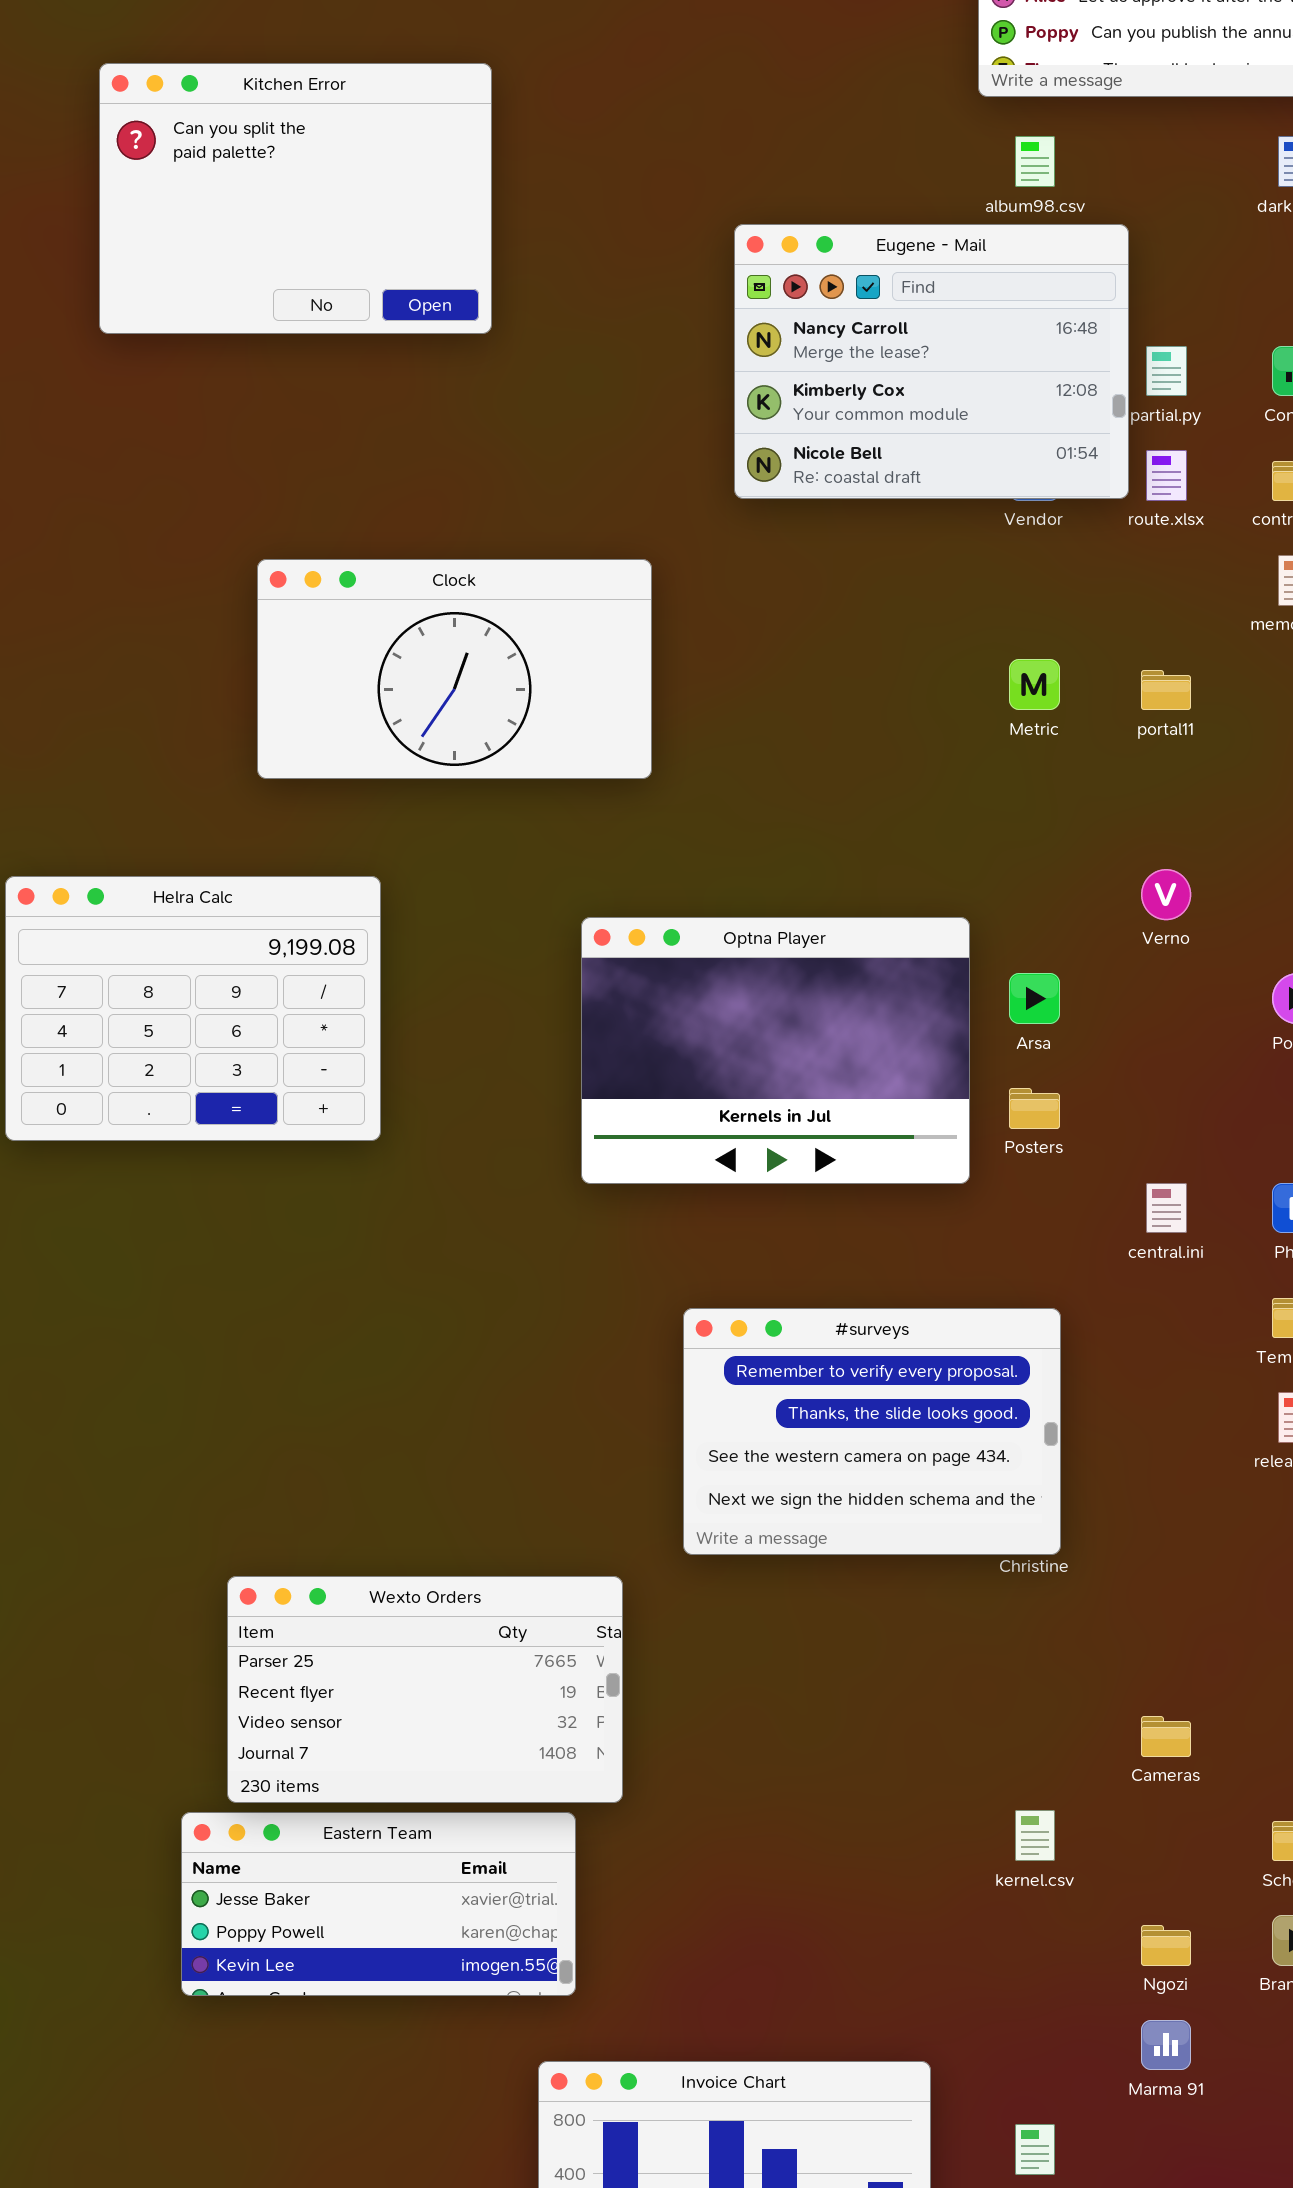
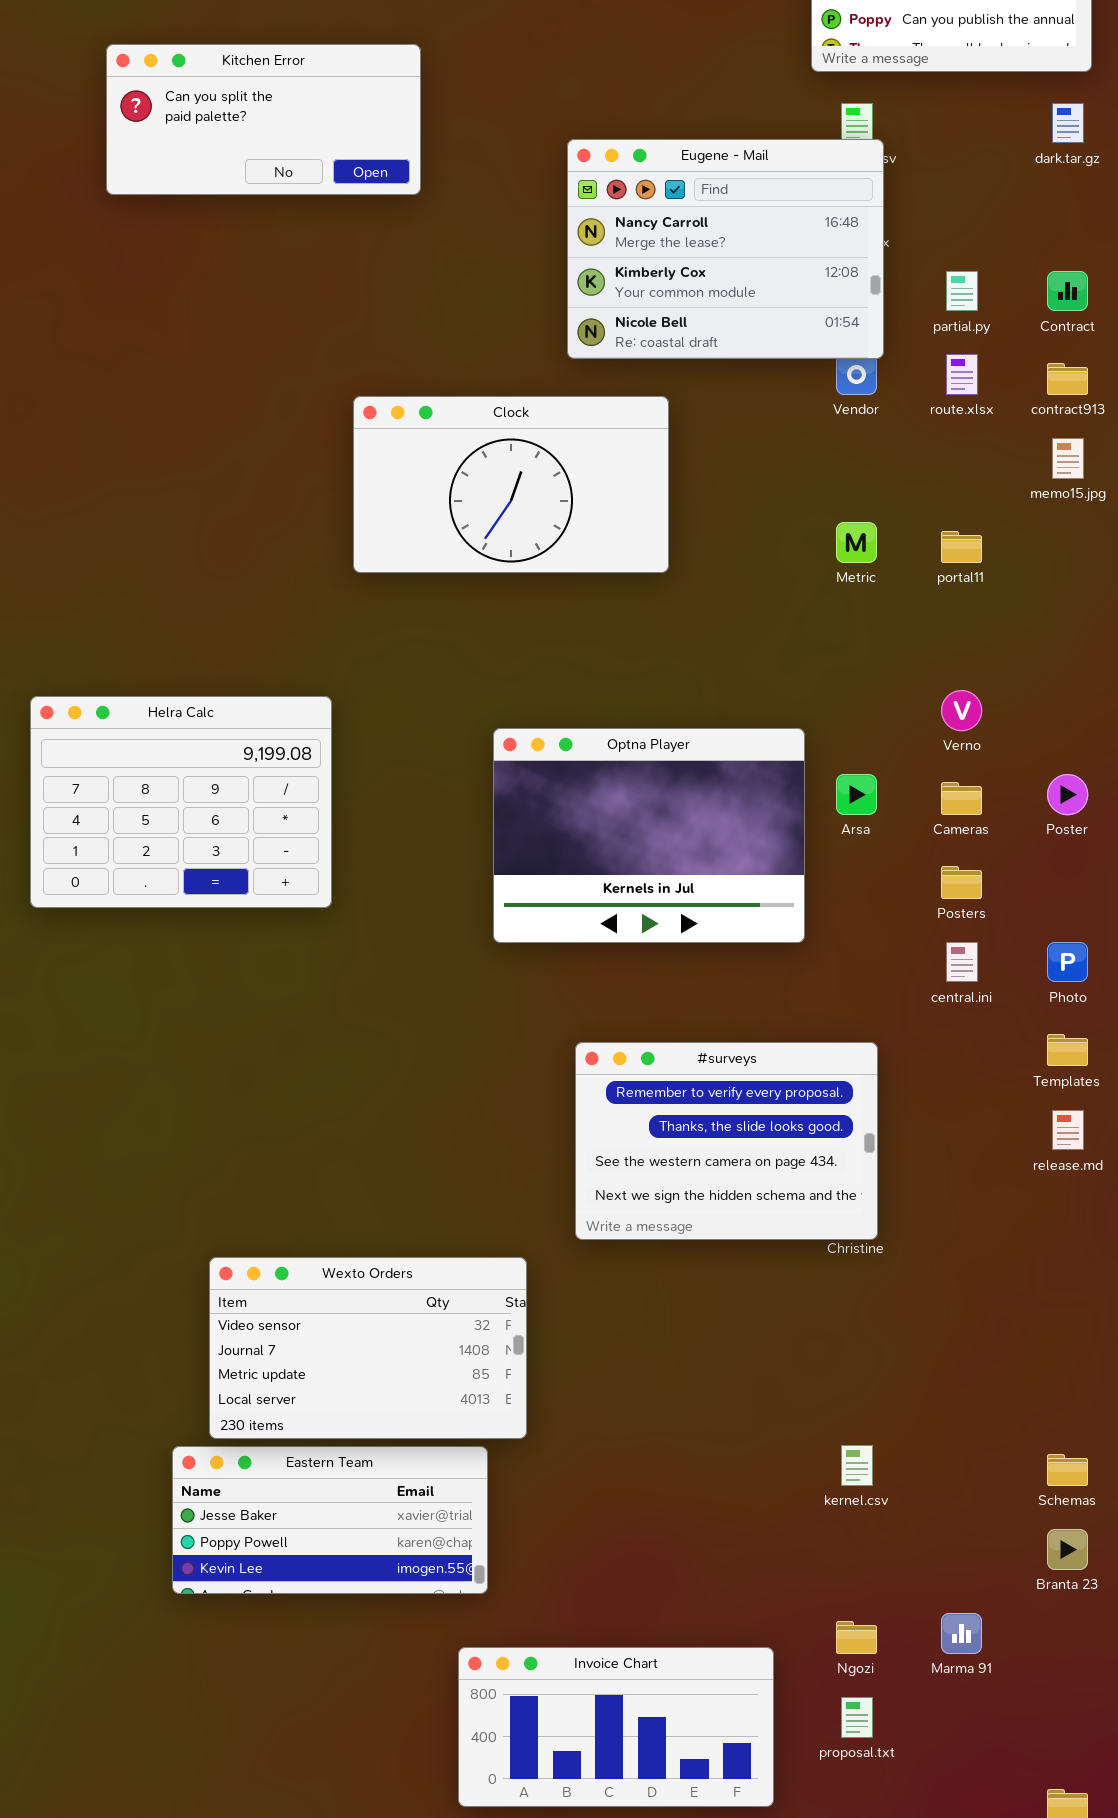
Kitchen Error: [99,63,492,334] -> [106,44,421,195], resized
Eugene - Mail: [734,224,1129,499] -> [567,139,884,359], moved
Clock: [257,559,652,779] -> [353,396,669,573], moved
Posters: [1009,1088,1060,1129] -> [941,866,982,899], moved
Wexto Orders: [227,1576,623,1803] -> [209,1257,527,1439], scrolled down 2 rows
Cameras: [1141,1716,1191,1757] -> [941,782,982,815], moved
Ngozi: [1141,1925,1191,1966] -> [836,1621,877,1654], moved

